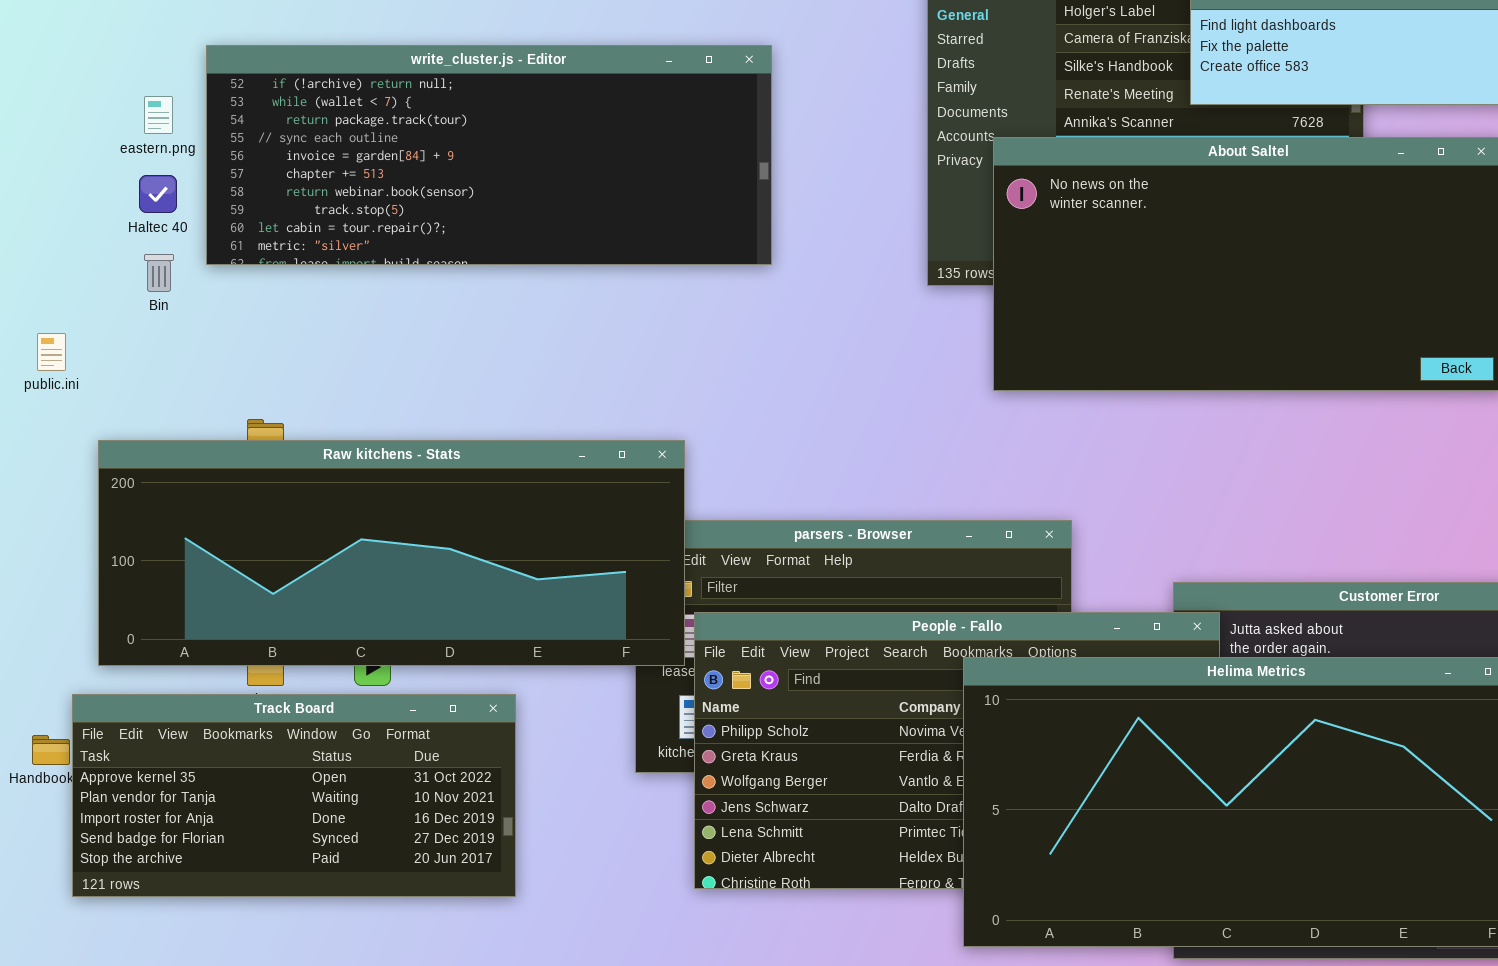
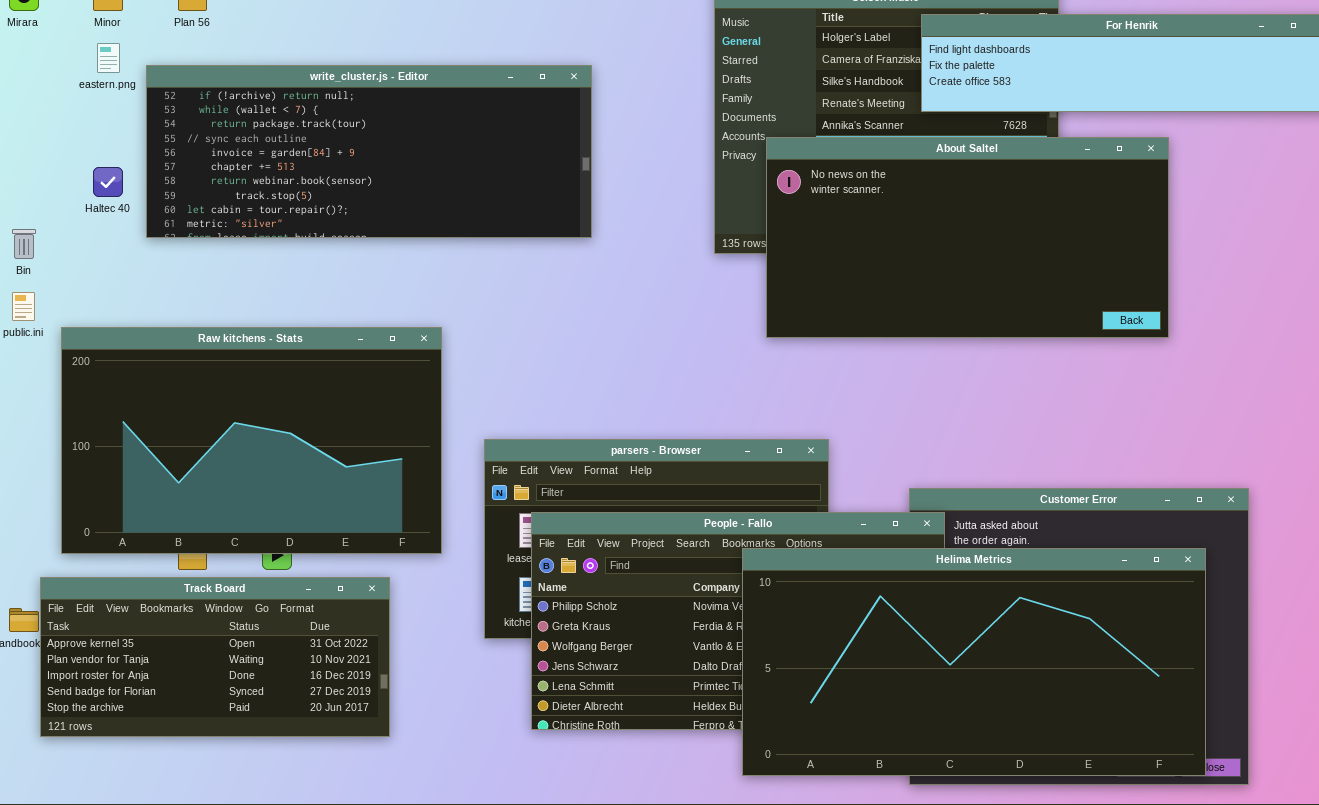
eastern.png: [144,96,173,134] -> [97,43,120,73], moved
Bin: [144,254,174,292] -> [12,229,36,259], moved
Raw kitchens - Stats: [98,440,685,666] -> [61,327,442,554], resized

